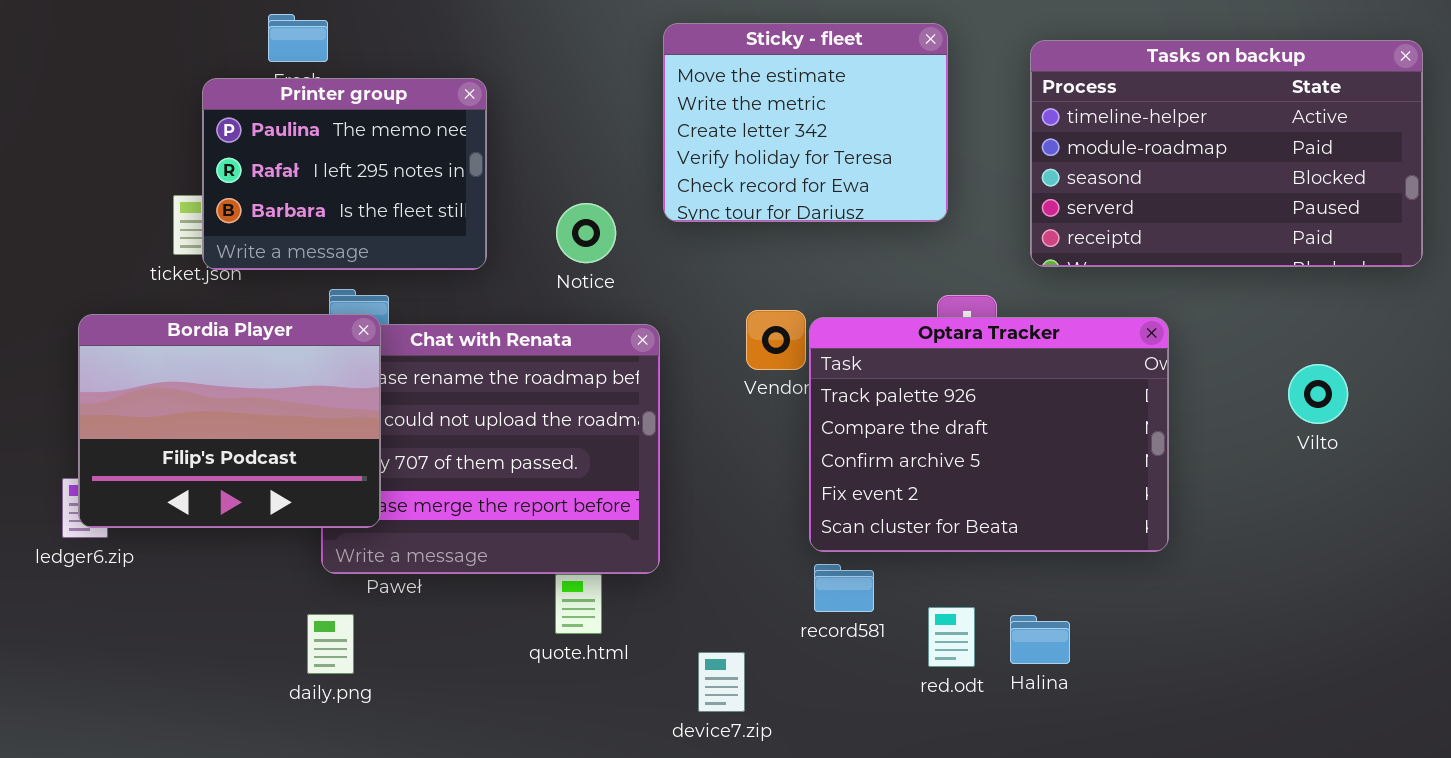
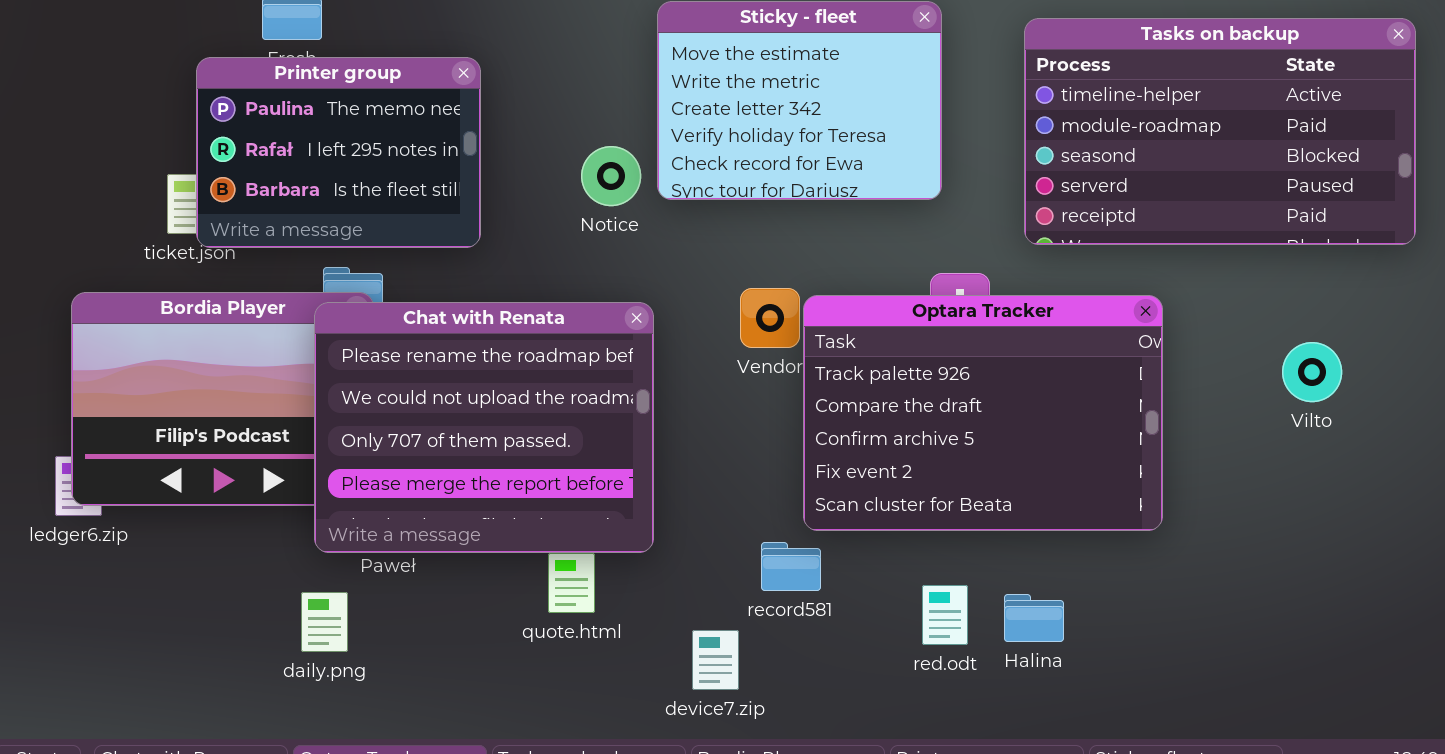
Notice: [556,203,616,263] -> [581,146,641,206], moved
Chat with Renata: [321,324,660,574] -> [314,302,654,553], raised
record581: [814,564,874,612] -> [761,542,821,591], moved

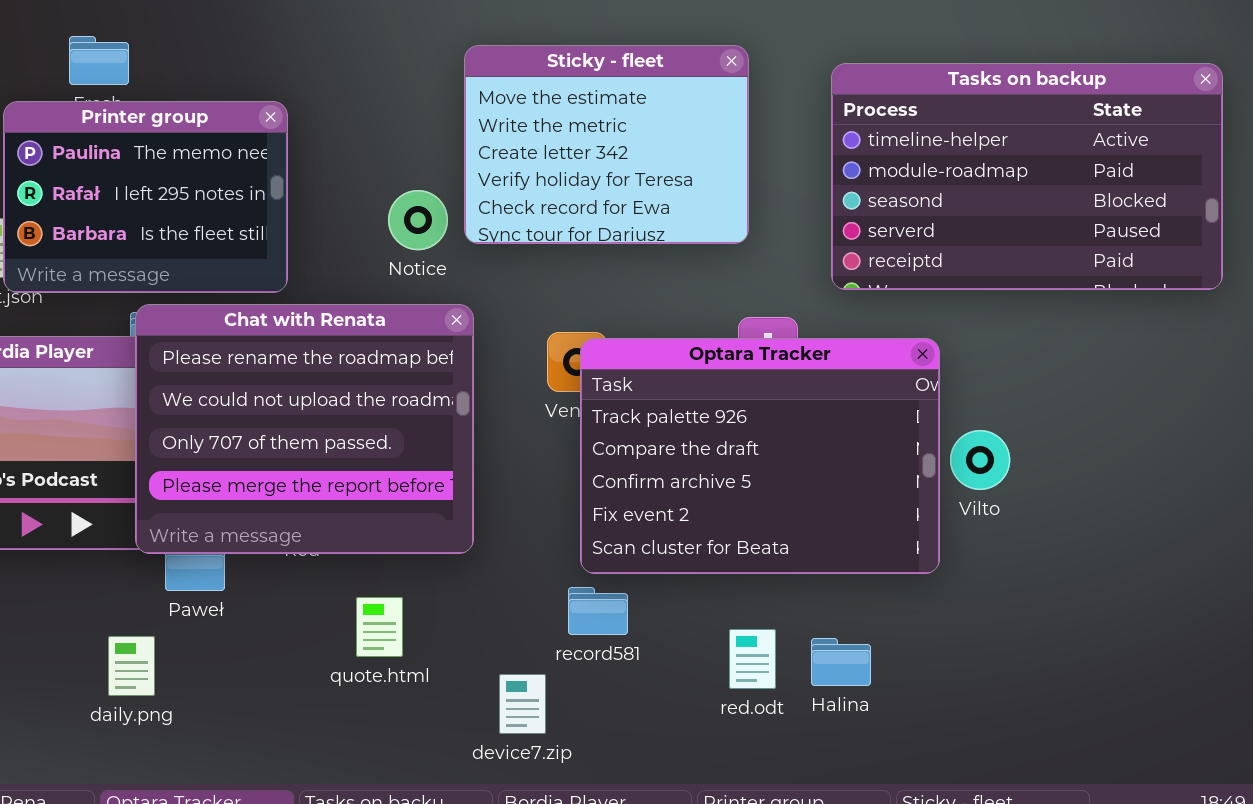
Optara Tracker: [803,295,1163,531] -> [580,338,940,574], moved
Chat with Renata: [314,302,654,553] -> [135,304,474,554], moved
Vilto: [1282,342,1342,402] -> [950,430,1010,490], moved

